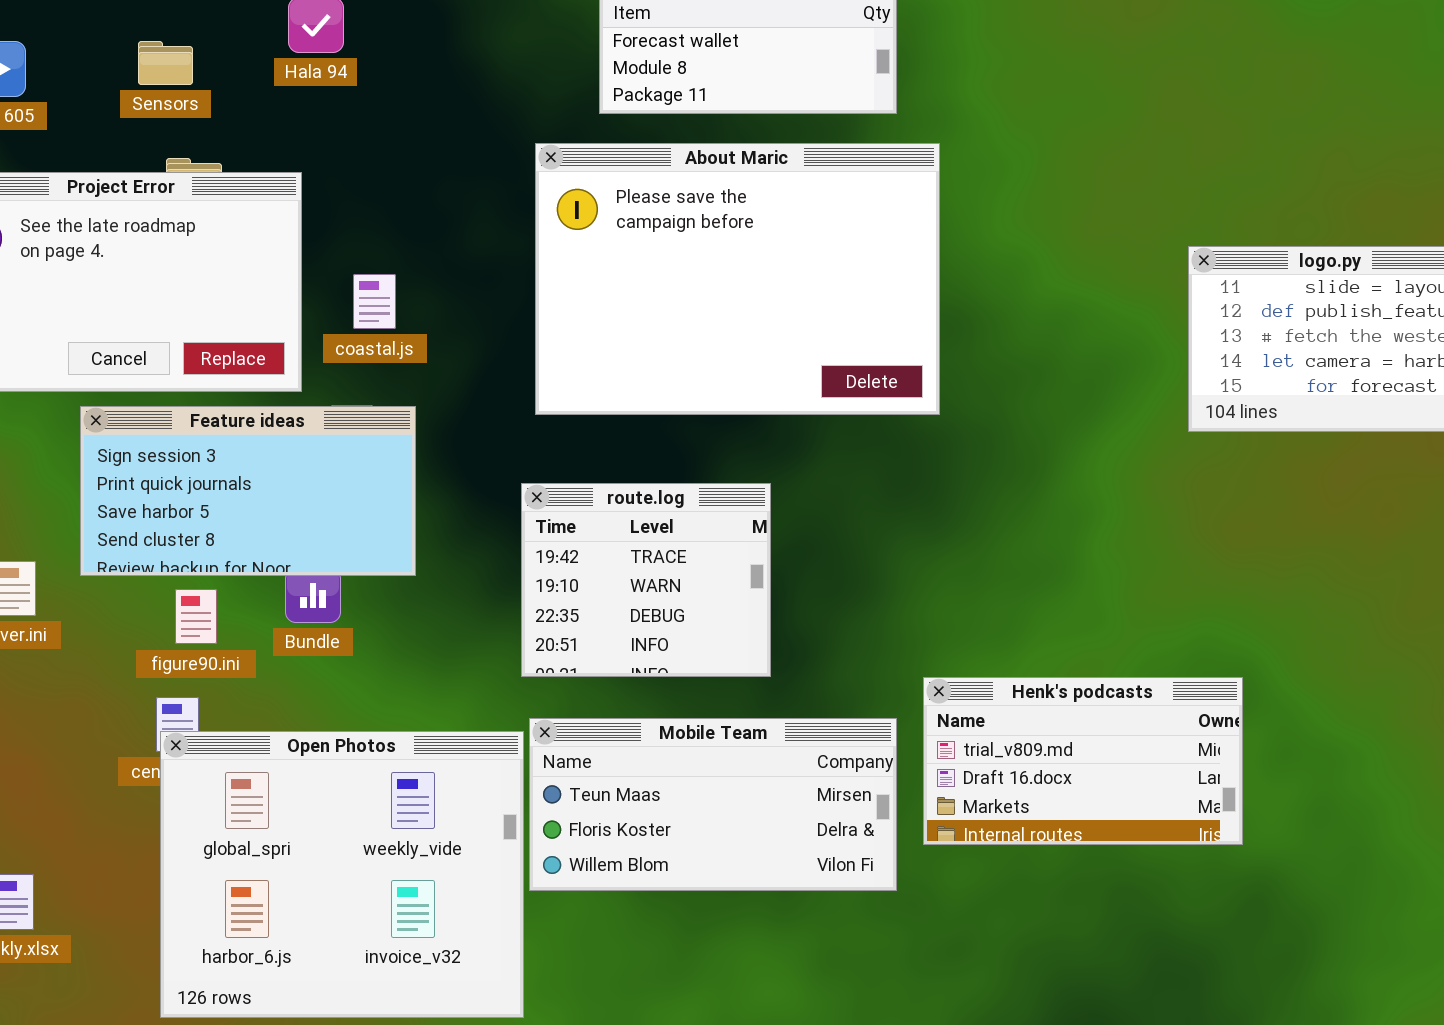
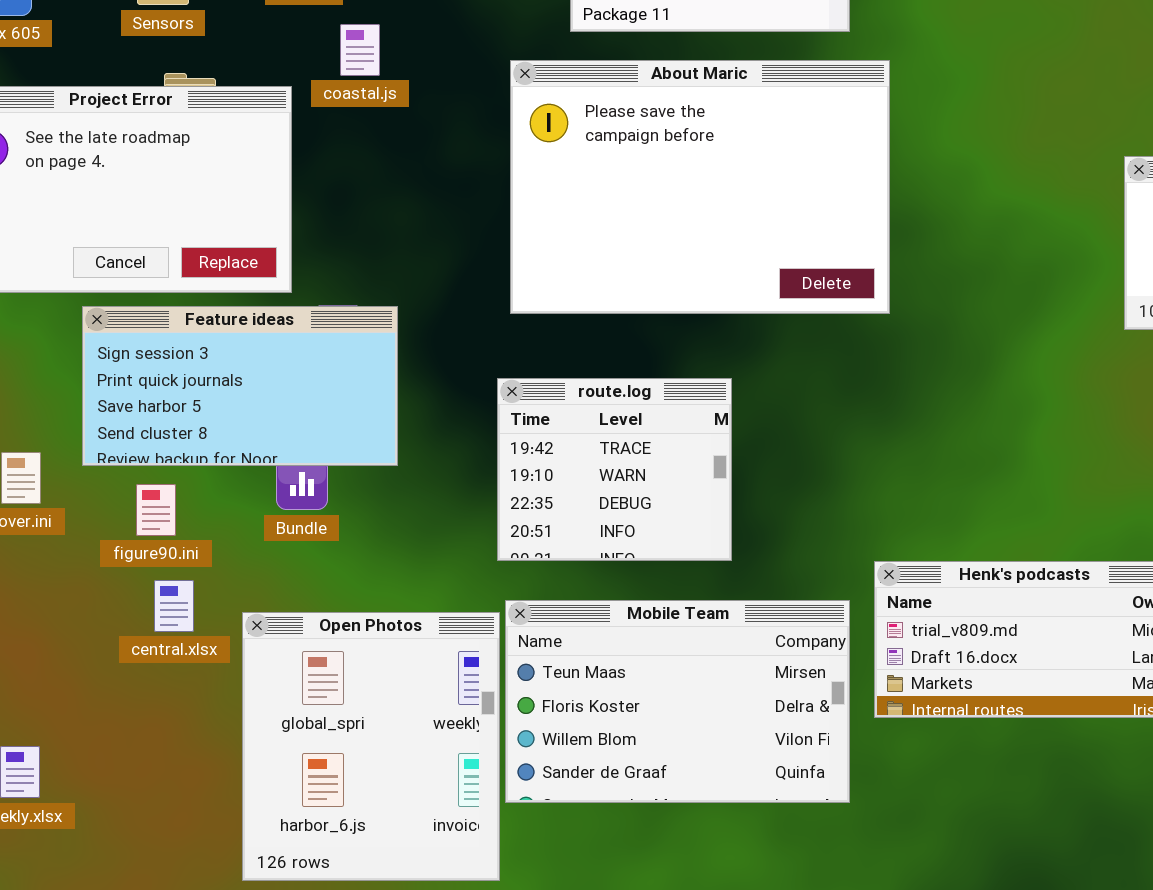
coastal.js: [353,274,396,329] -> [340,24,380,76], moved
figure90.ini: [175,589,217,644] -> [136,484,176,536], moved
Mobile Team: [529,718,897,891] -> [505,600,850,803], resized
Open Photos: [160,731,524,1018] -> [242,612,500,881], resized

